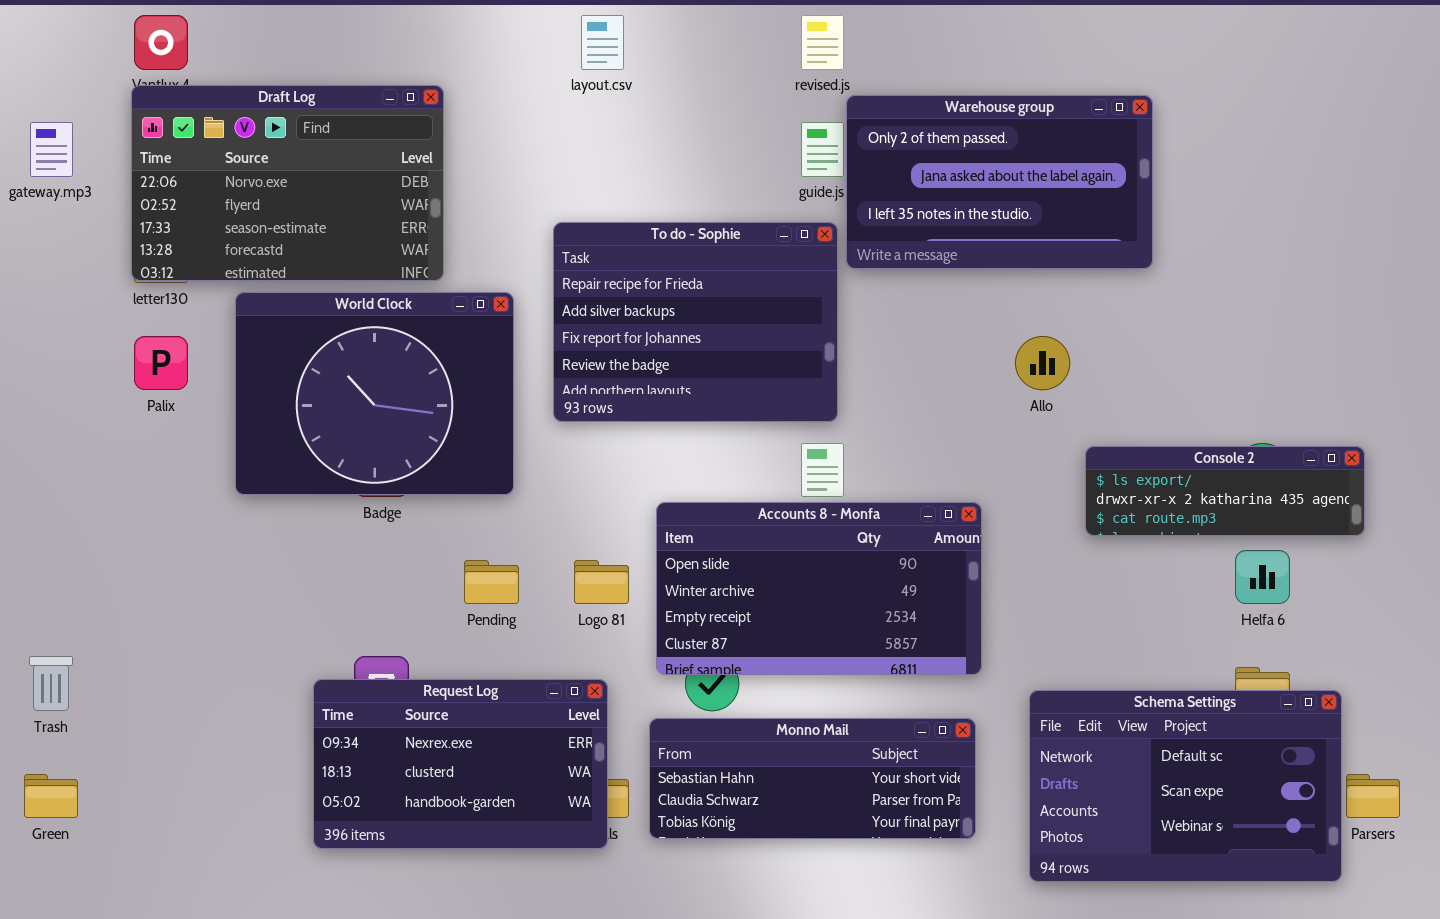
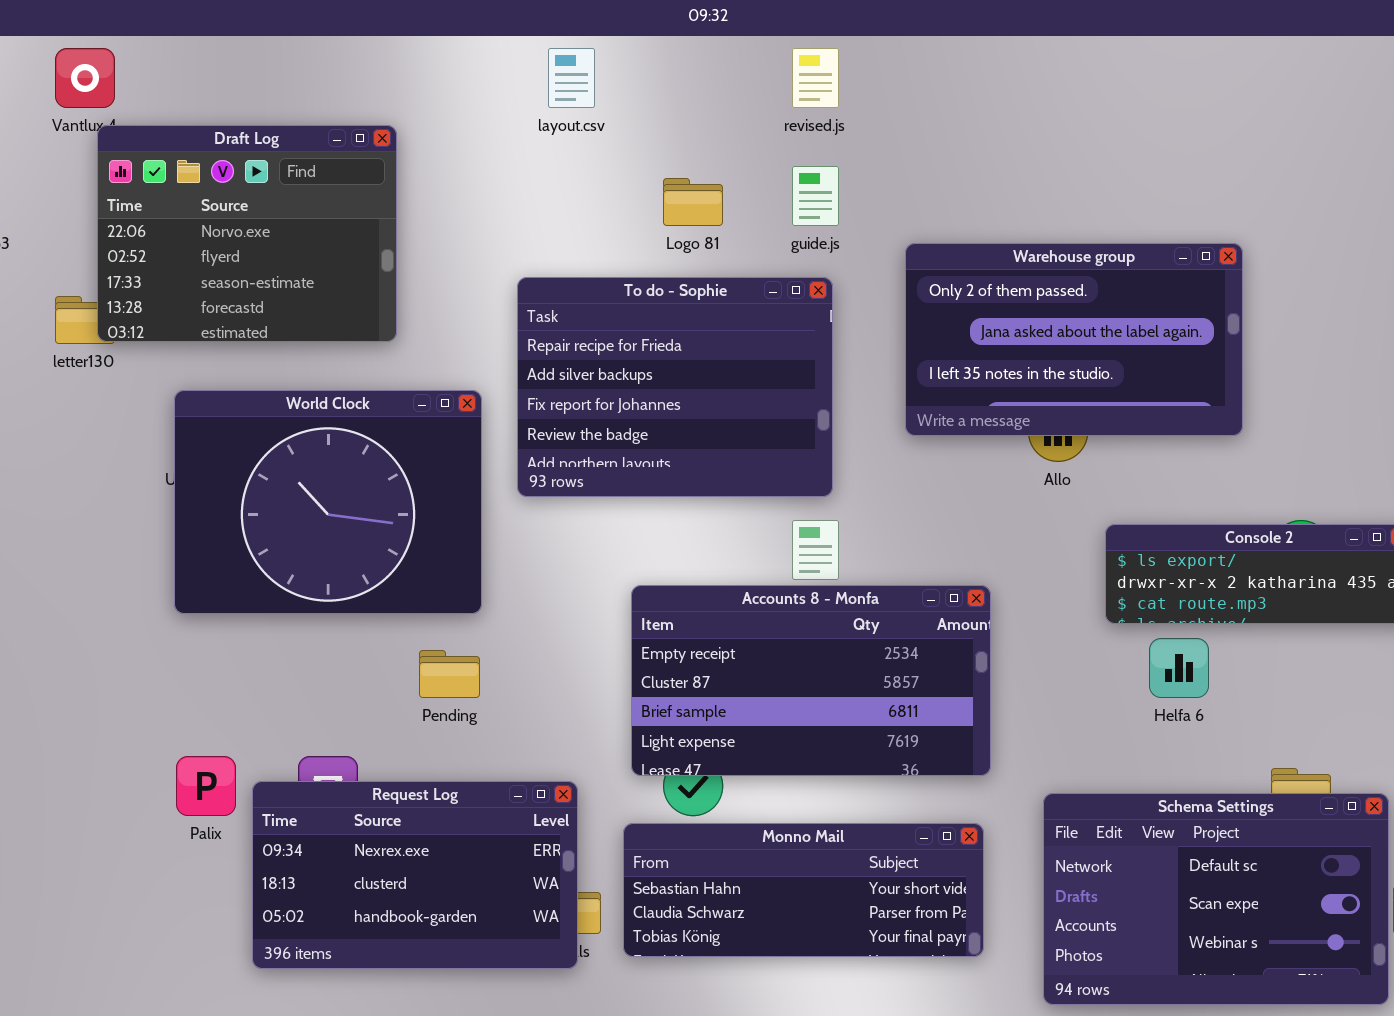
Draft Log: [131,85,444,281] -> [97,125,397,342], resized
Warehouse group: [846,95,1153,269] -> [905,243,1243,436], moved
World Clock: [235,292,514,495] -> [174,390,482,614], moved
Palix: [134,336,188,390] -> [176,756,236,816], moved
Accounts 8 - Monfa: [656,502,982,675] -> [631,585,991,776], scrolled down 2 rows
Helfa 6: [1235,550,1290,604] -> [1149,638,1209,698], moved
Logo 81: [574,560,629,604] -> [663,178,723,226], moved

